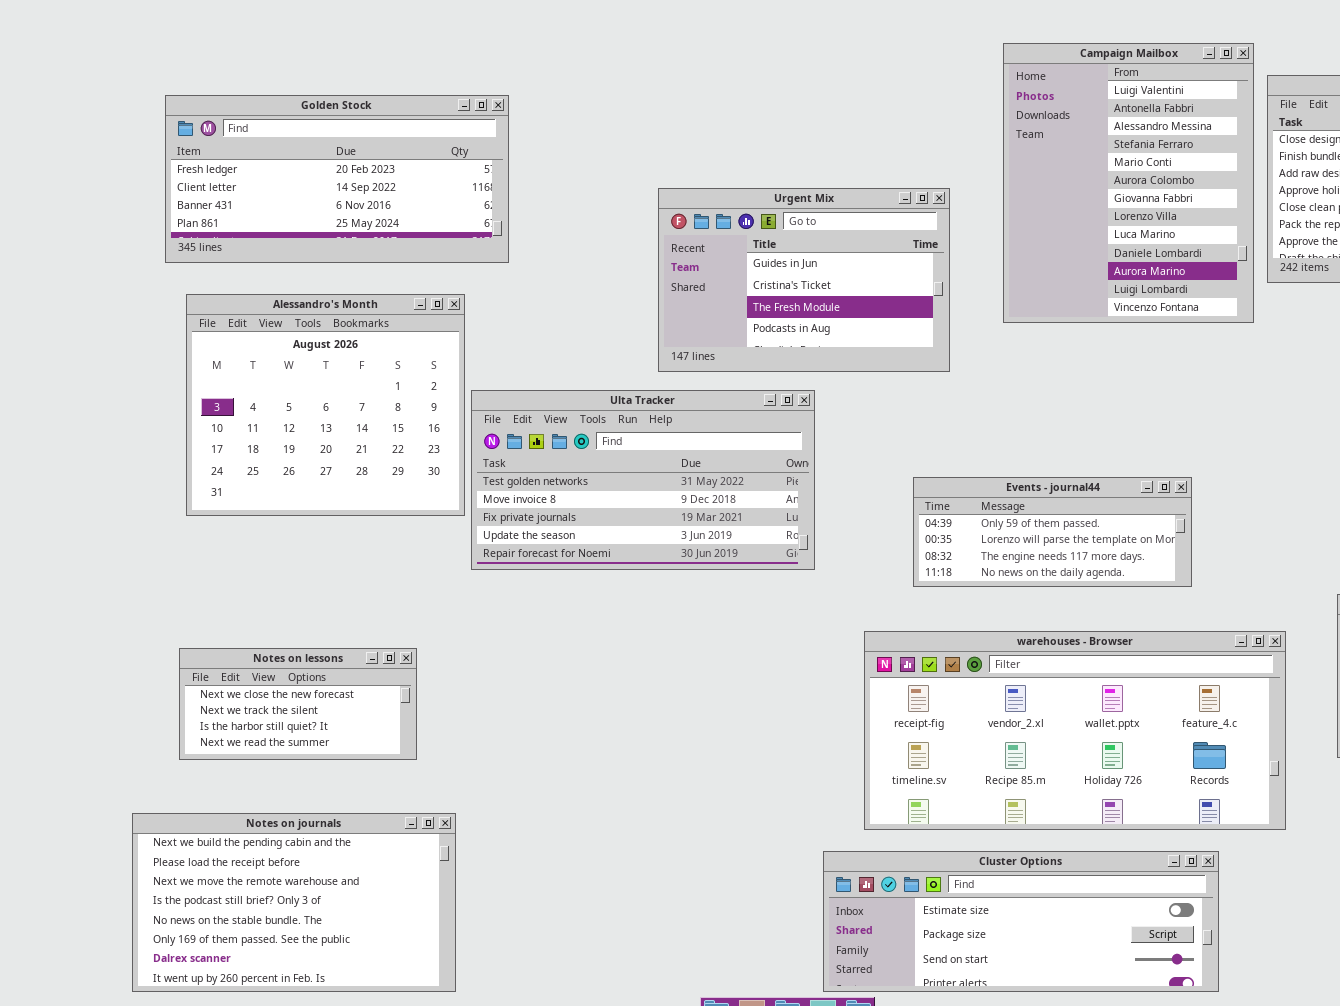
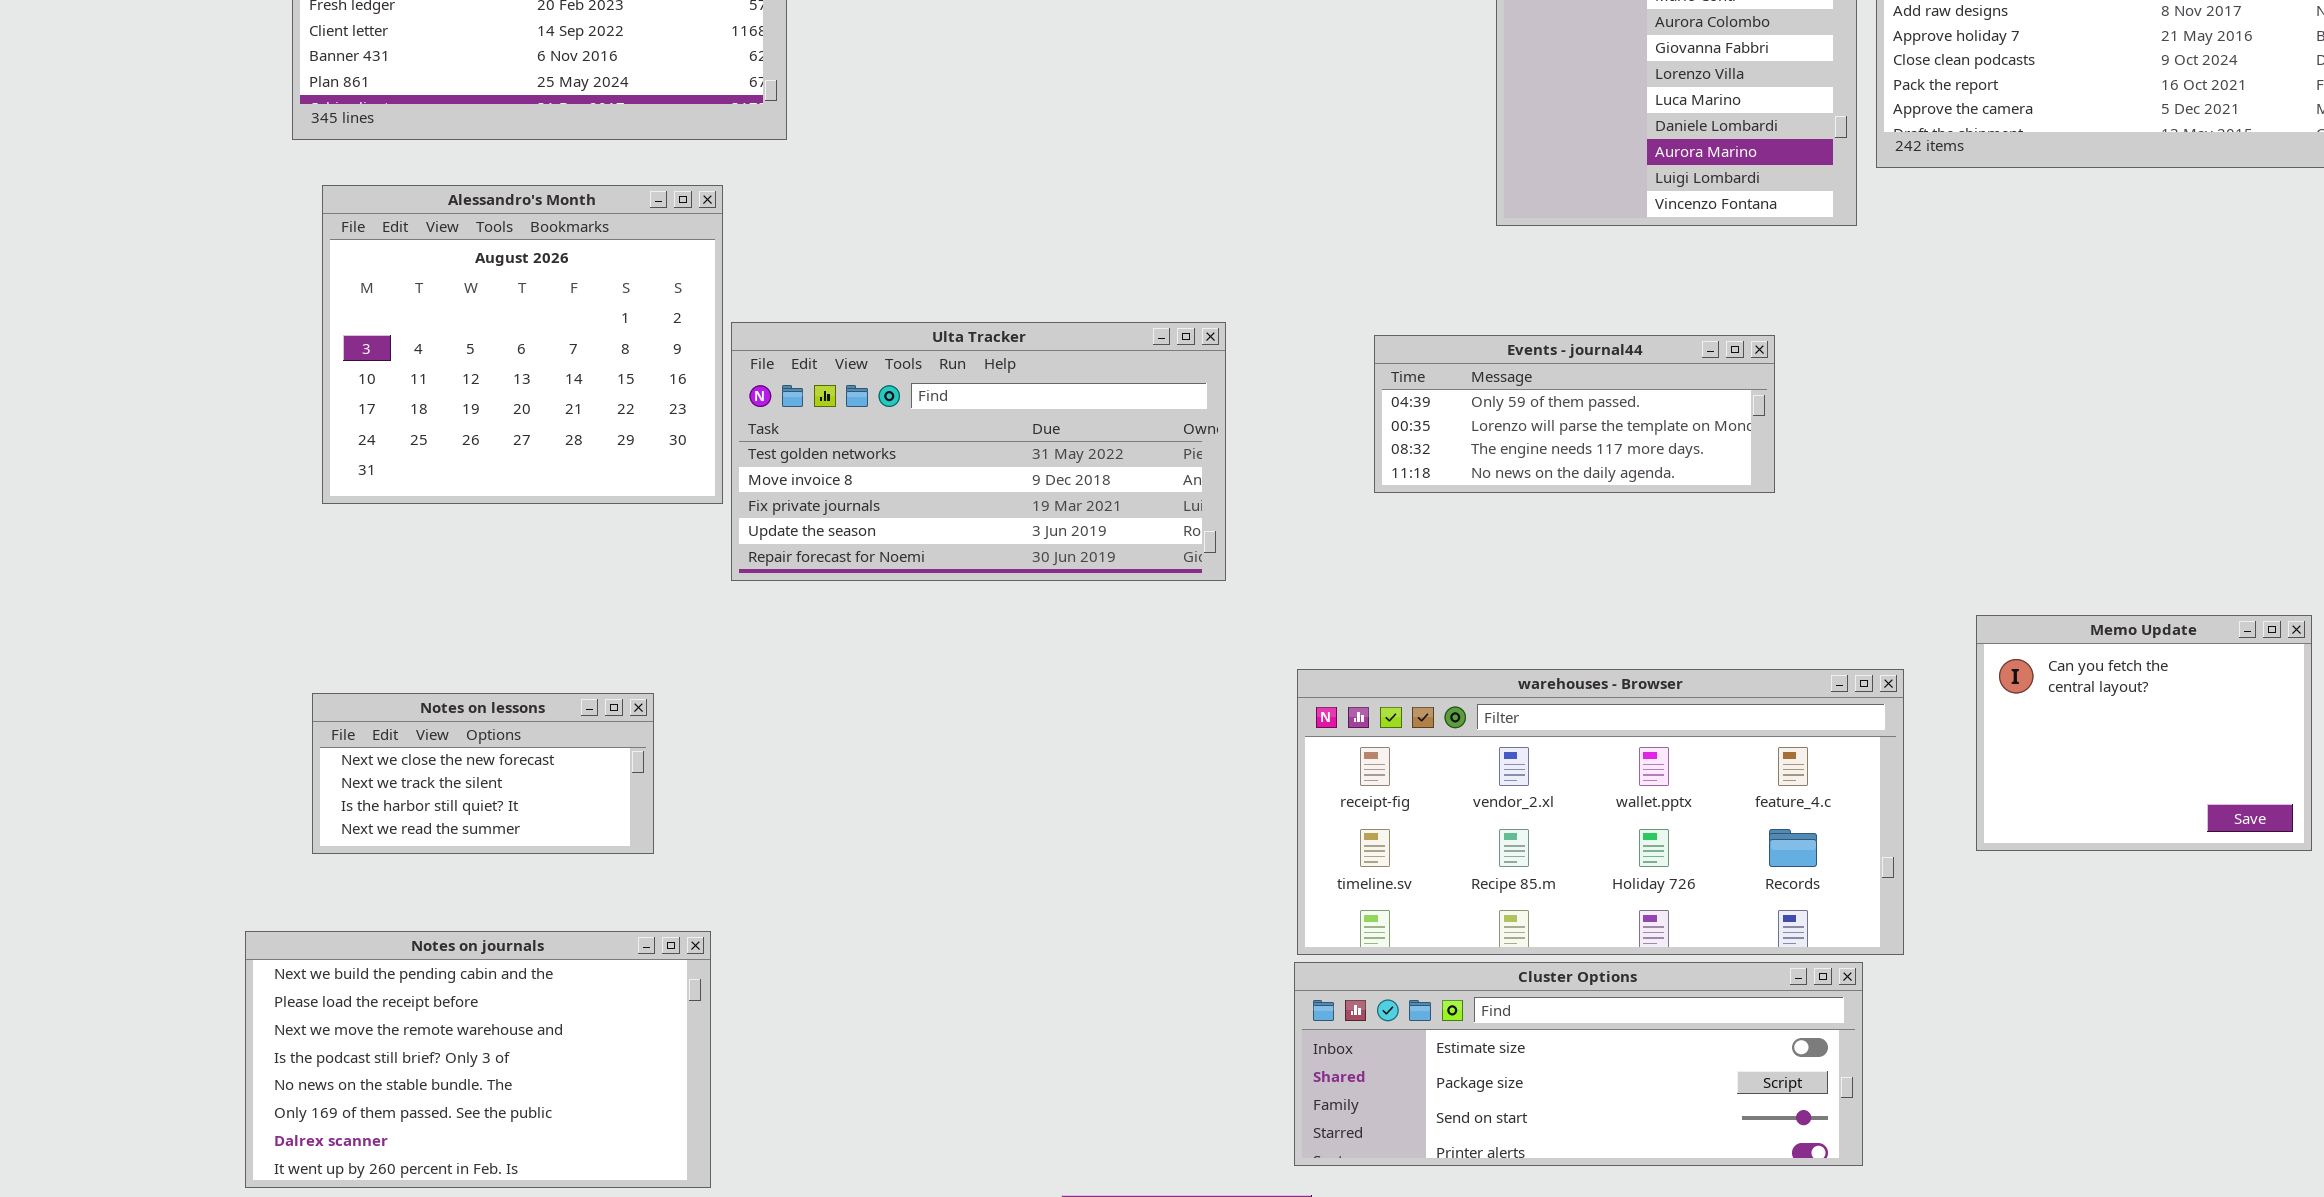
Urgent Mix: [658,188,950,372] -> none, closed
Events - journal44: [913,477,1192,587] -> [1374,335,1775,493], moved
Cluster Options: [823,851,1219,992] -> [1294,962,1863,1166], moved

